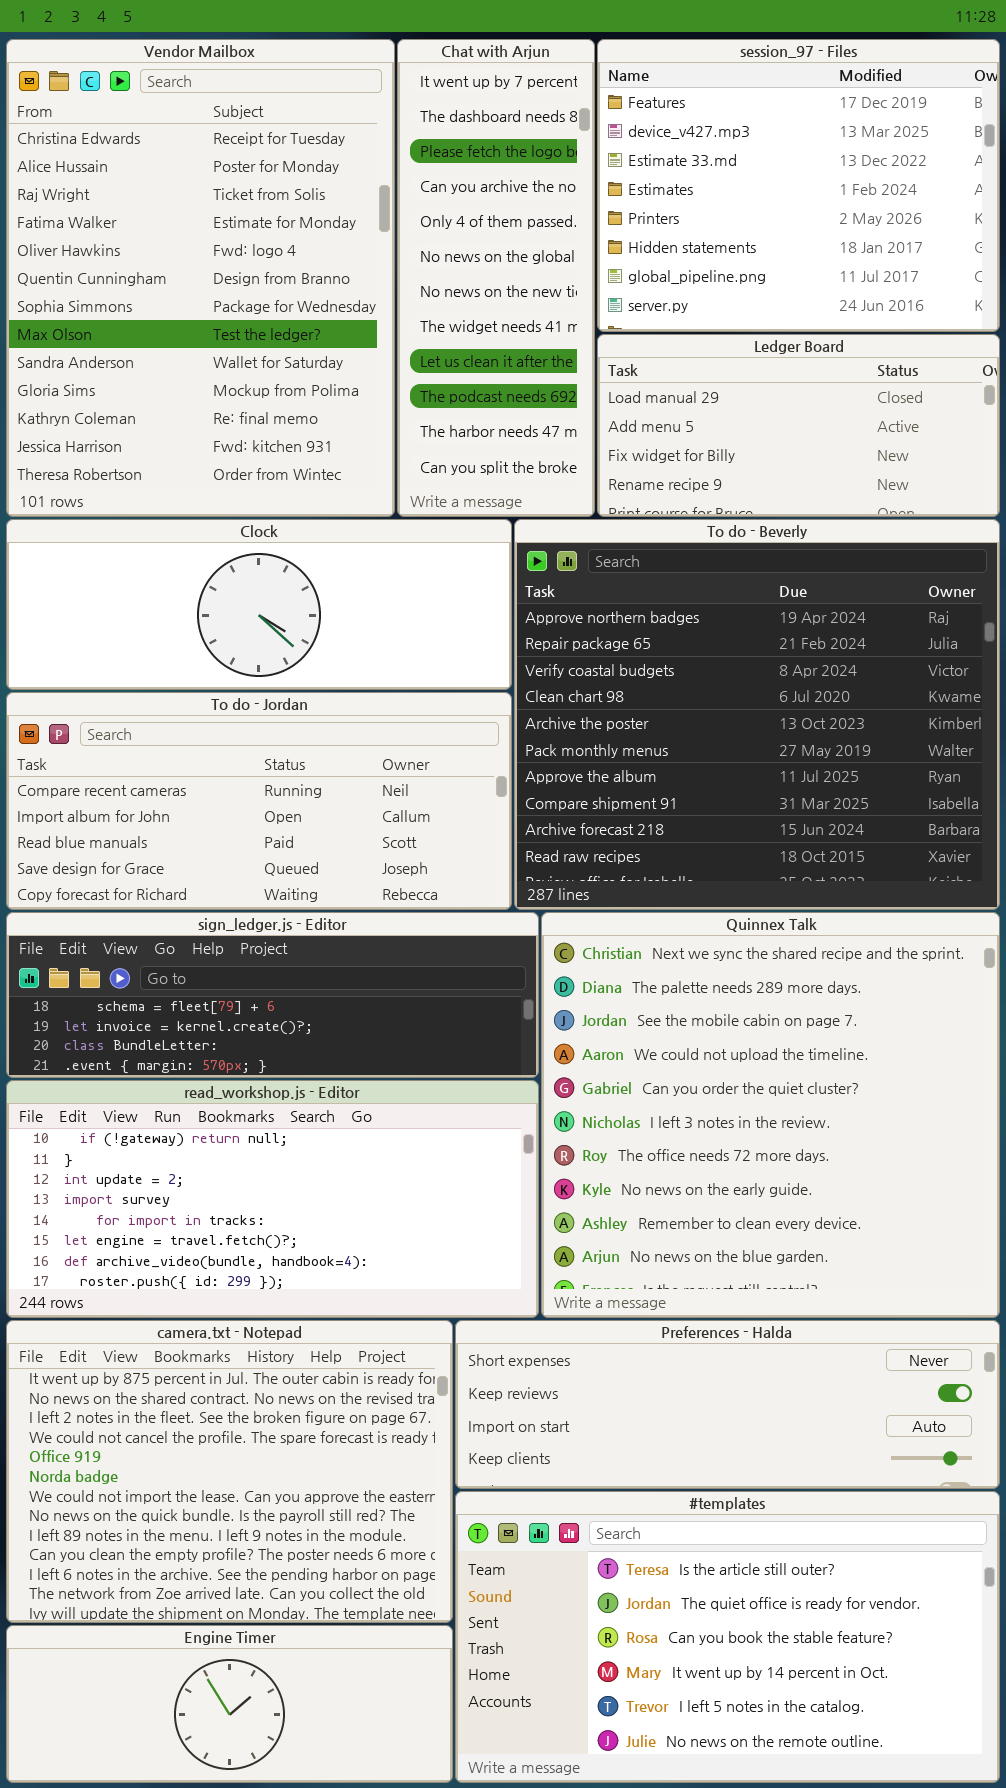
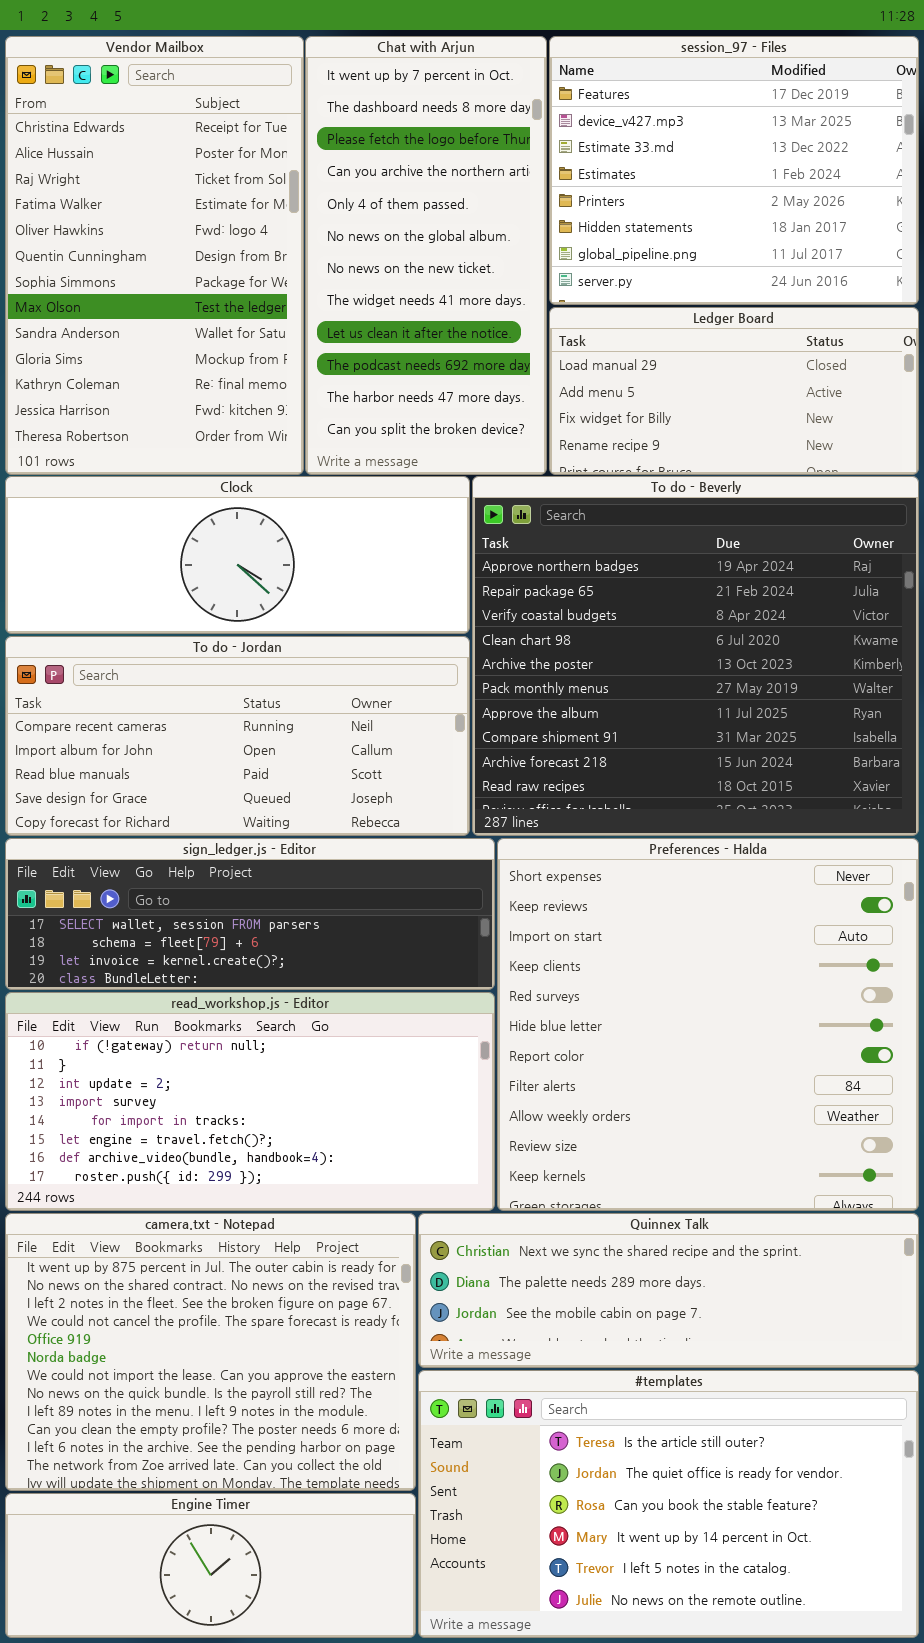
Vendor Mailbox: [6,39,395,517] -> [5,36,304,475], resized
Chat with Arjun: [397,39,595,517] -> [305,36,547,475], resized
sign_ledger.js - Editor: [6,912,539,1078] -> [5,838,495,990], scrolled up 1 row
Quinnex Talk: [541,912,1000,1318] -> [418,1213,919,1368], moved, resized
Preferences - Halda: [455,1320,1000,1489] -> [497,838,919,1211], moved, resized

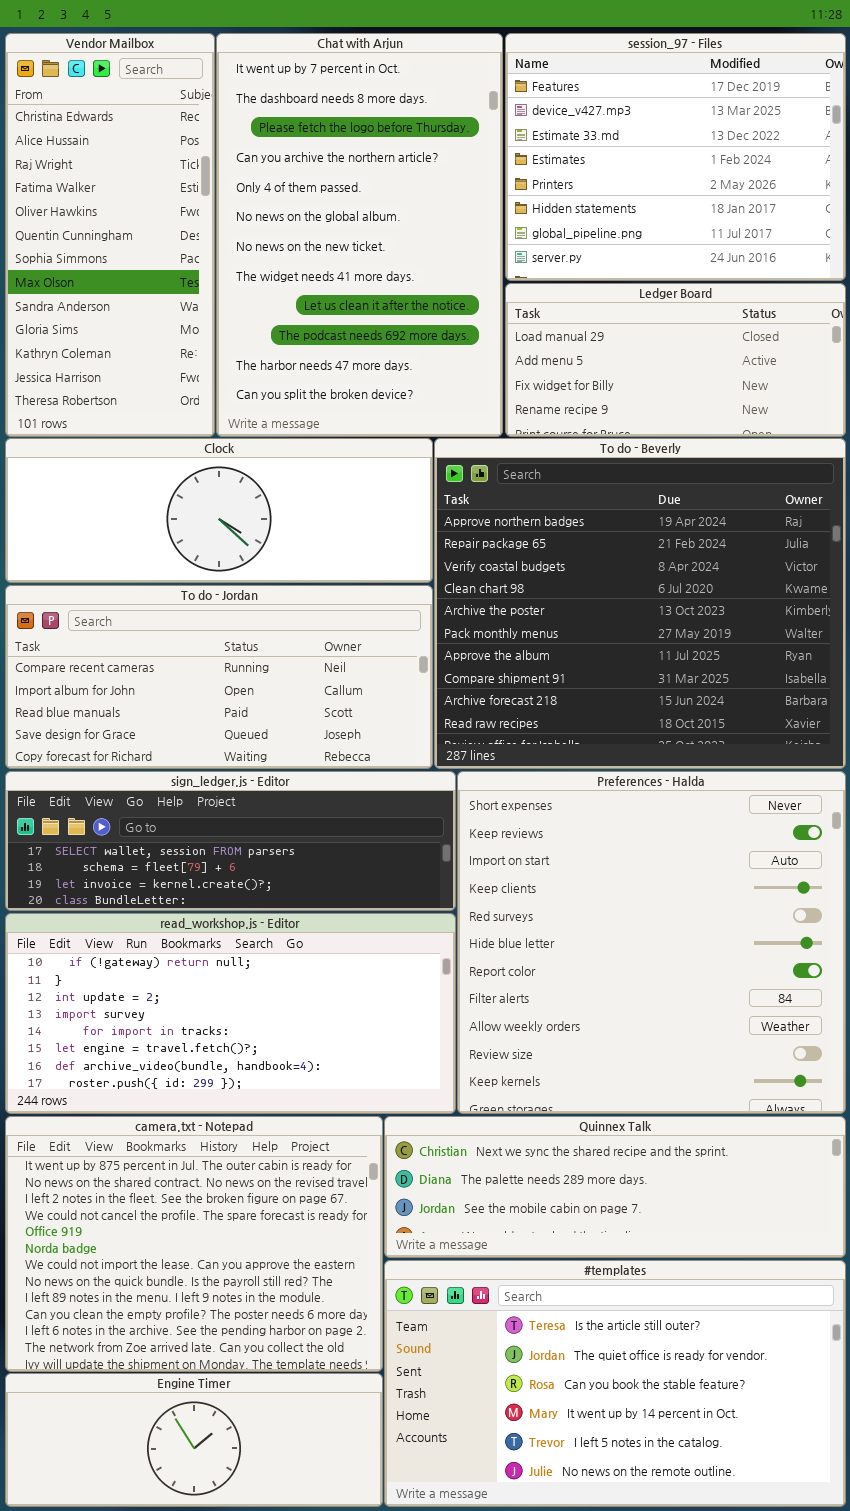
Vendor Mailbox: [5,36,304,475] -> [5,33,215,437], resized
Chat with Arjun: [305,36,547,475] -> [216,33,503,437], resized

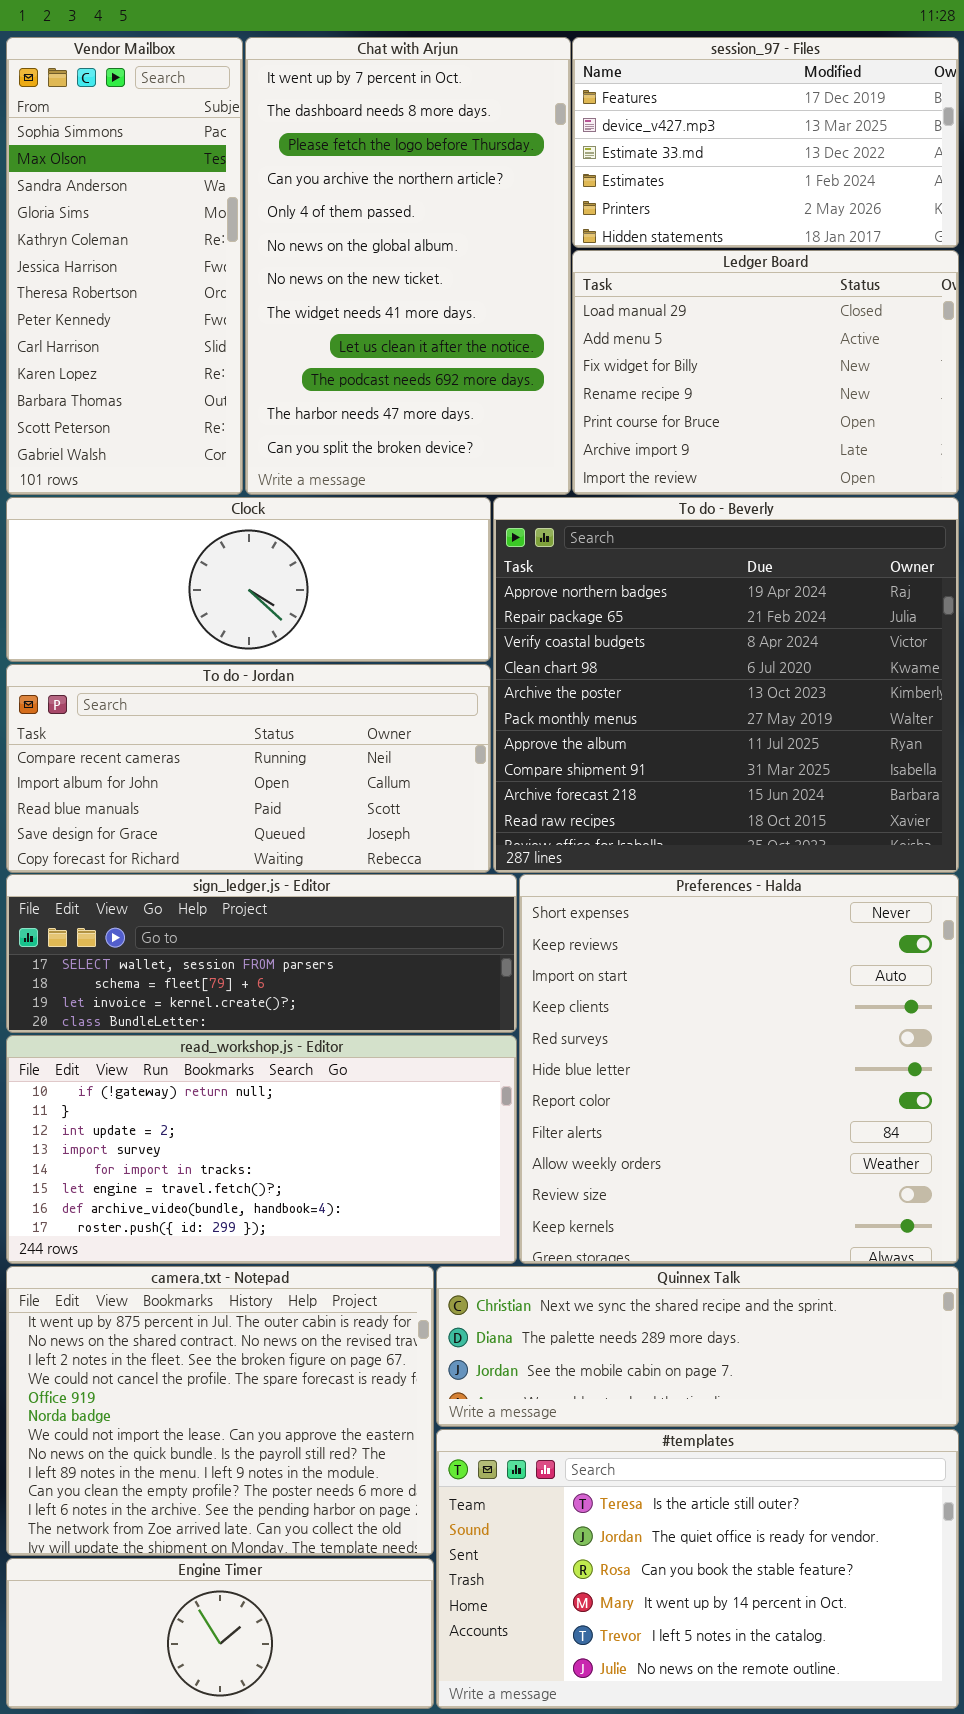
Vendor Mailbox: [5,33,215,437] -> [6,37,243,495], scrolled down 6 rows
session_97 - Files: [505,33,846,281] -> [572,37,959,248], resized
Ledger Board: [505,283,846,437] -> [572,250,959,495], resized

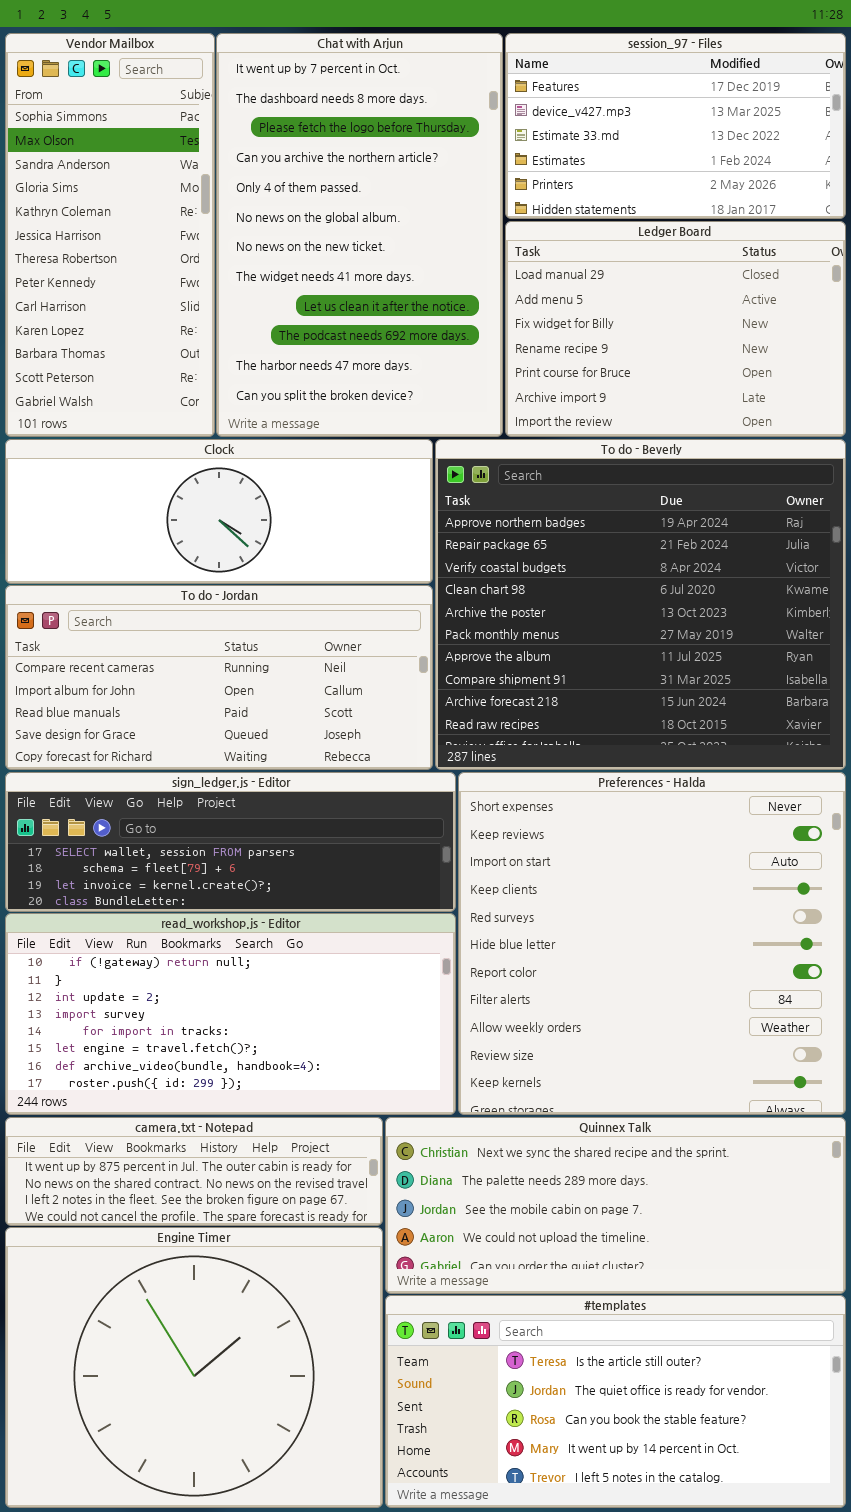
camera.txt - Notepad: [6,1266,434,1556] -> [5,1117,383,1226], resized
Quinnex Talk: [436,1266,959,1427] -> [385,1117,846,1294], resized
#templates: [436,1429,959,1709] -> [385,1295,846,1508], resized
Engine Timer: [6,1558,434,1709] -> [5,1227,383,1508], resized

